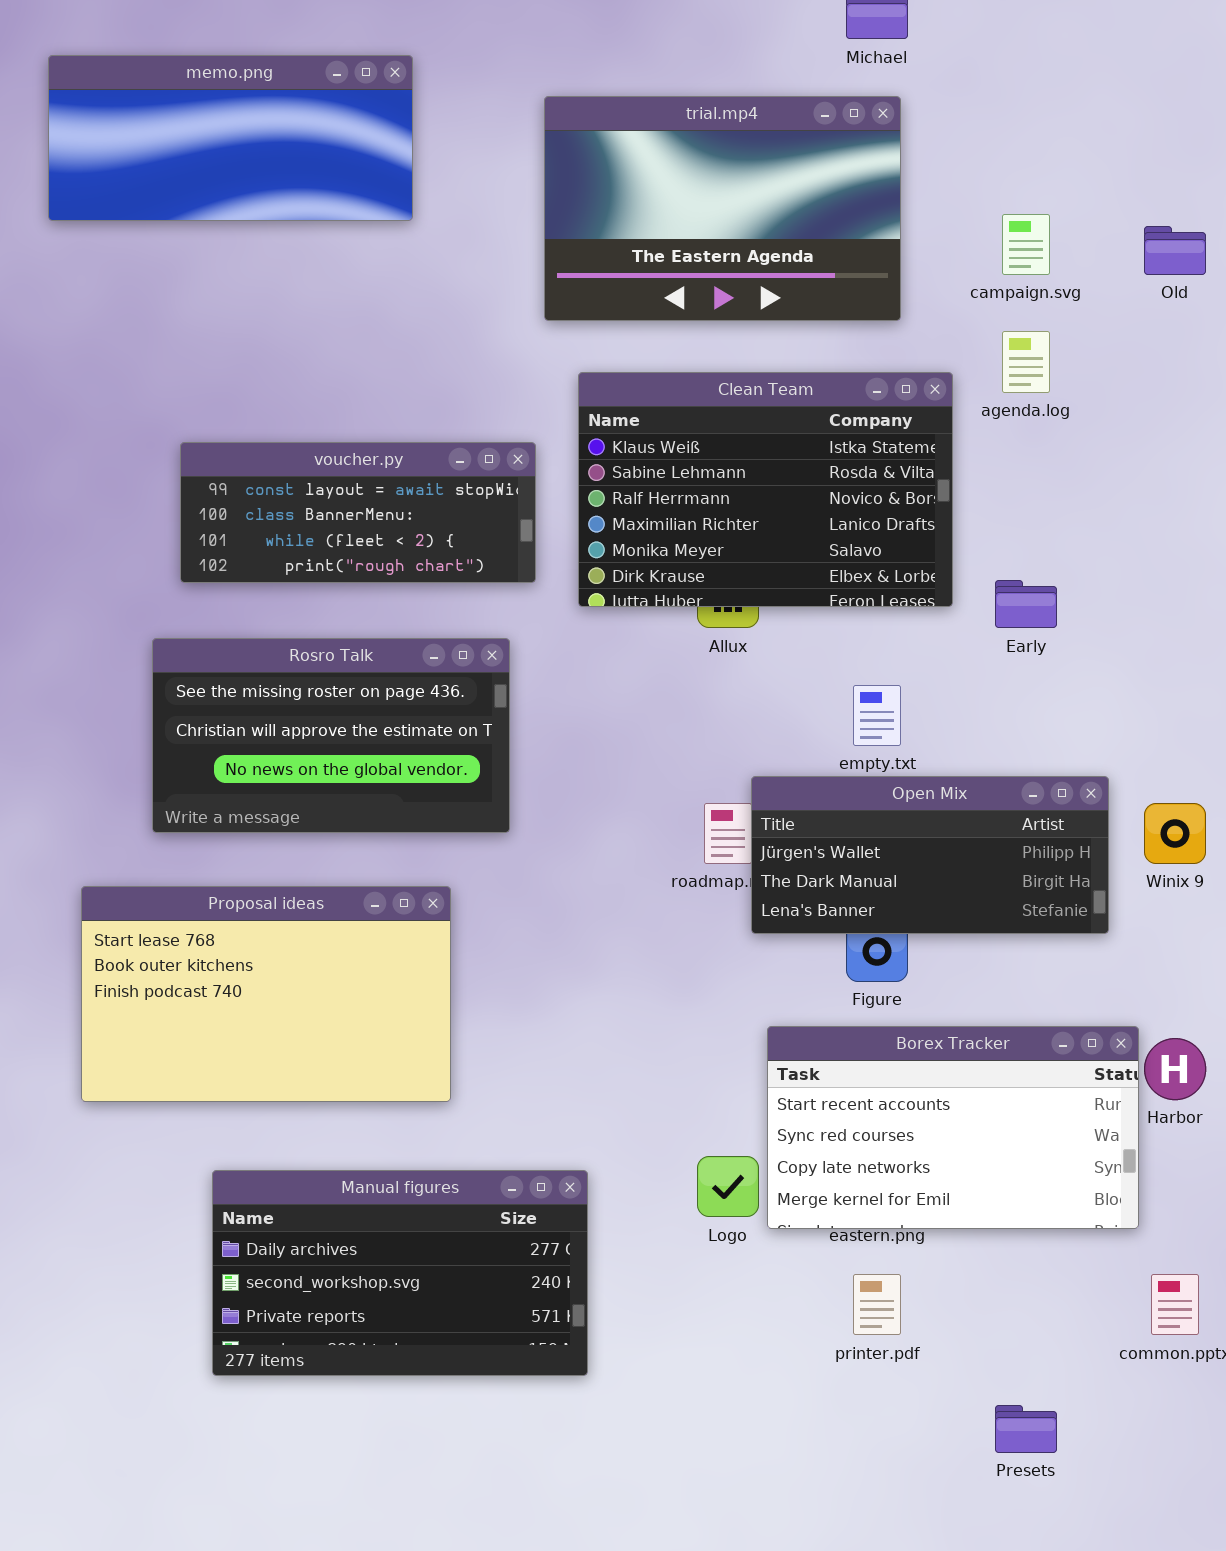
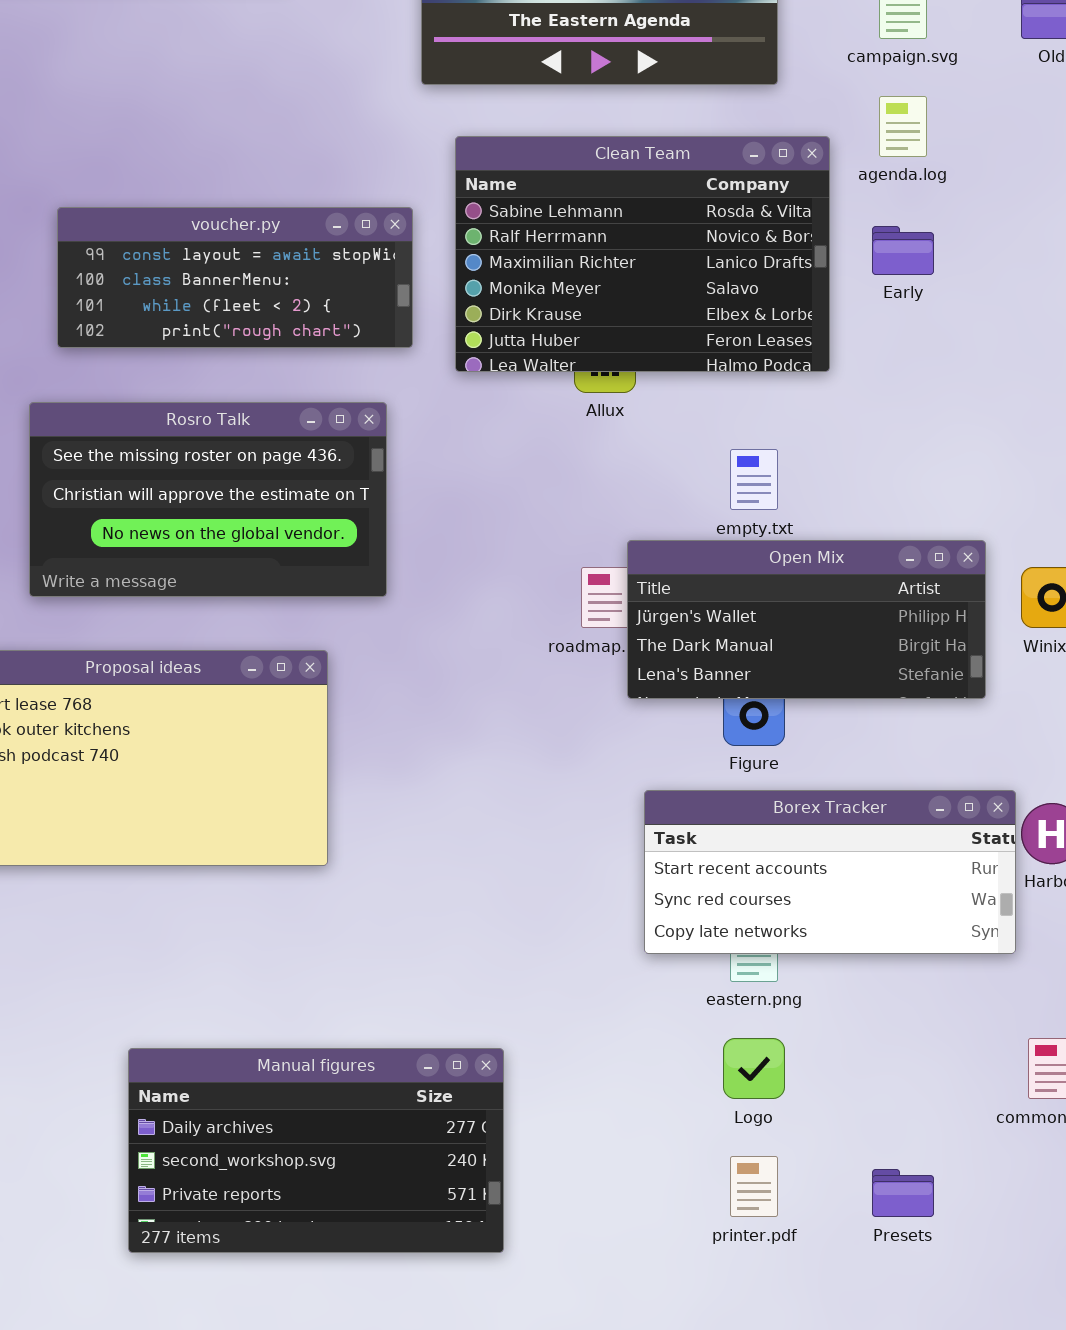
Clean Team: [578,372,953,607] -> [455,136,830,372], scrolled down 1 row
Early: [995,580,1057,628] -> [872,226,934,275], moved
Borex Tracker: [767,1026,1139,1229] -> [644,790,1016,954], resized
Logo: [697,1156,759,1217] -> [723,1038,785,1099], moved
Manual figures: [212,1170,588,1376] -> [128,1048,504,1253], moved
printer.pdf: [853,1274,901,1335] -> [730,1156,778,1217], moved

